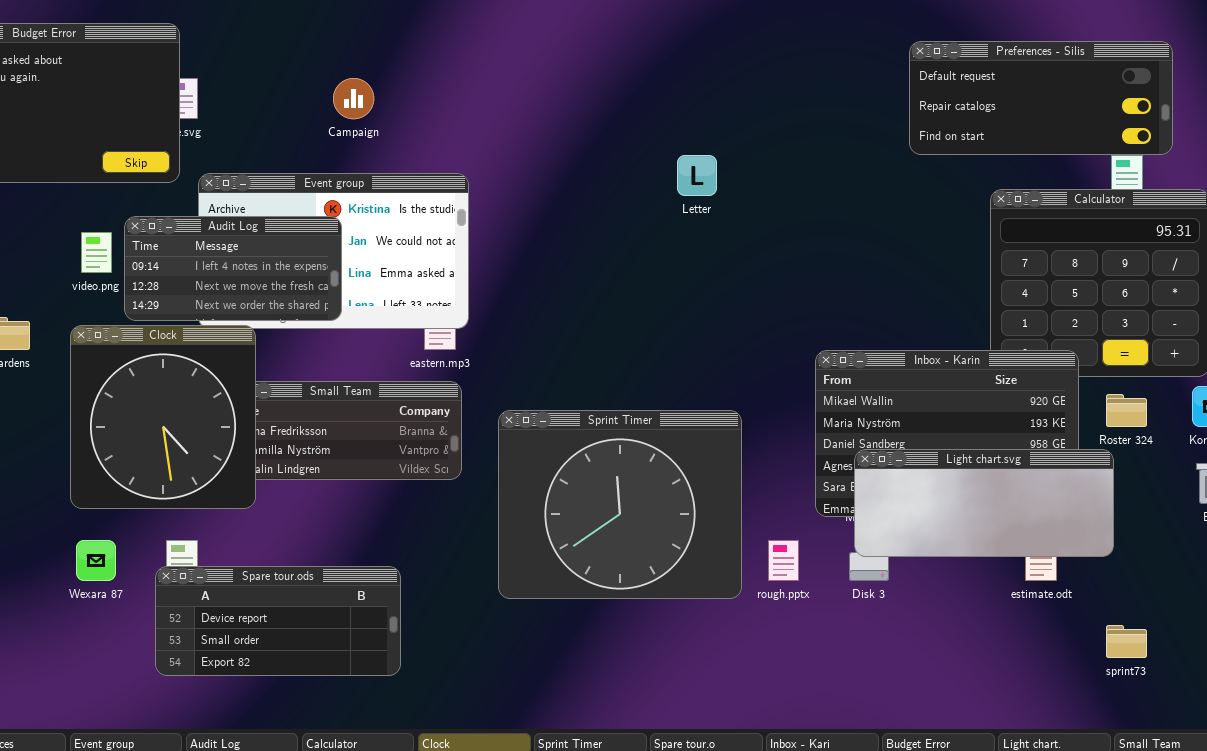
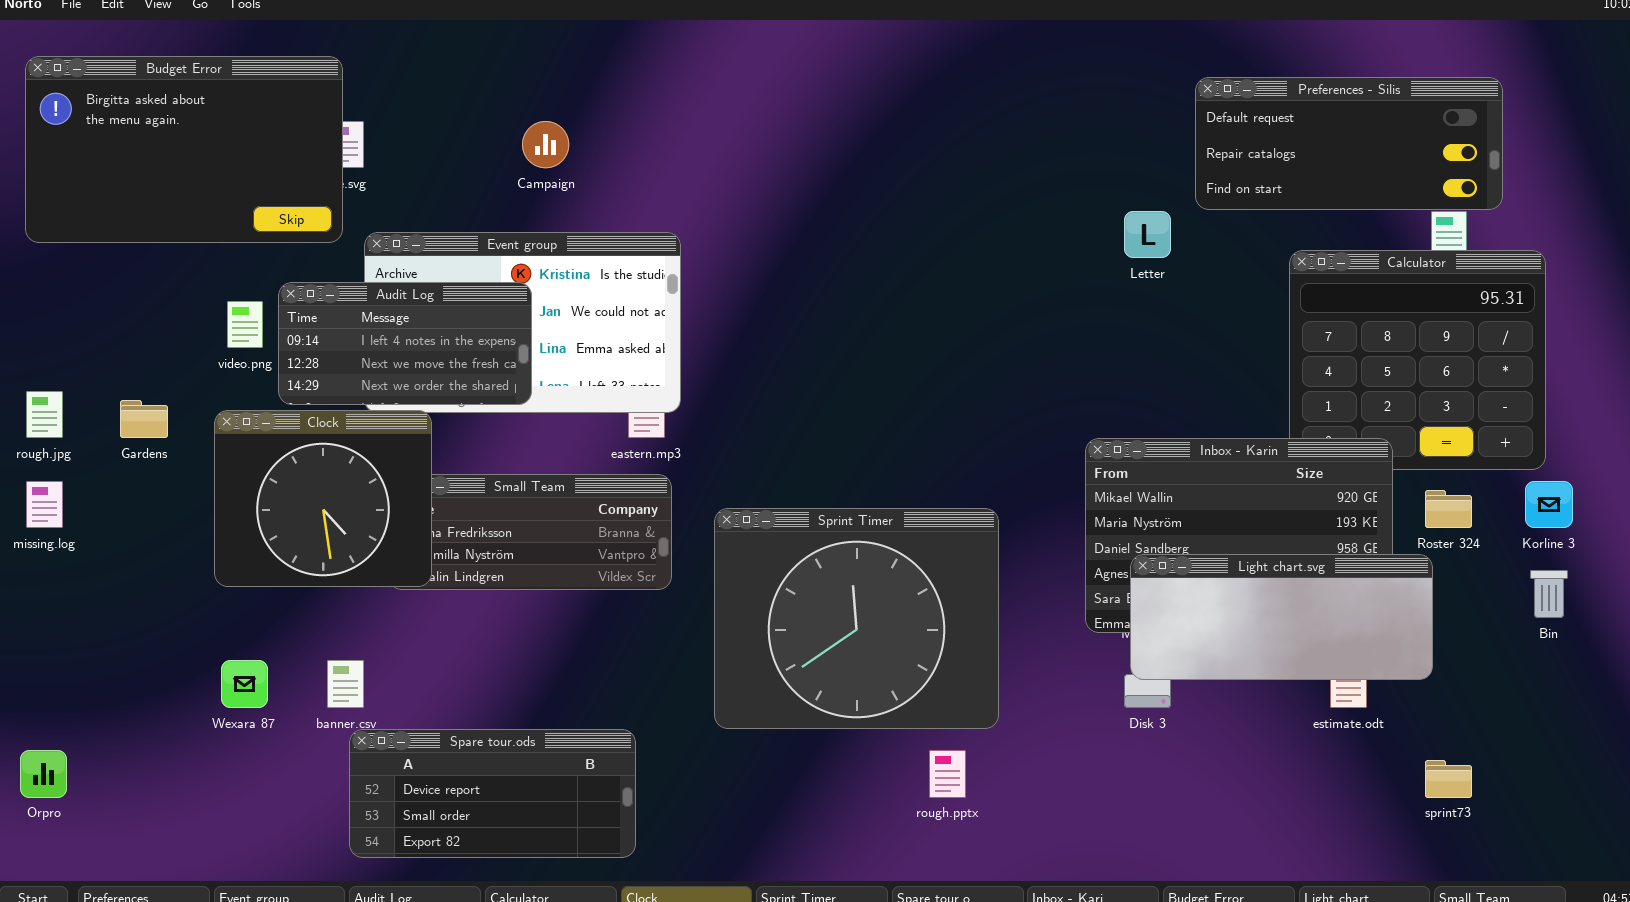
Letter: [677,155,717,196] -> [1124,211,1171,258], moved
Clock: [70,325,256,509] -> [214,410,432,587], resized
rough.pptx: [768,540,799,581] -> [929,750,966,798], moved
Spare tour.ods: [155,566,401,676] -> [349,729,636,858], moved

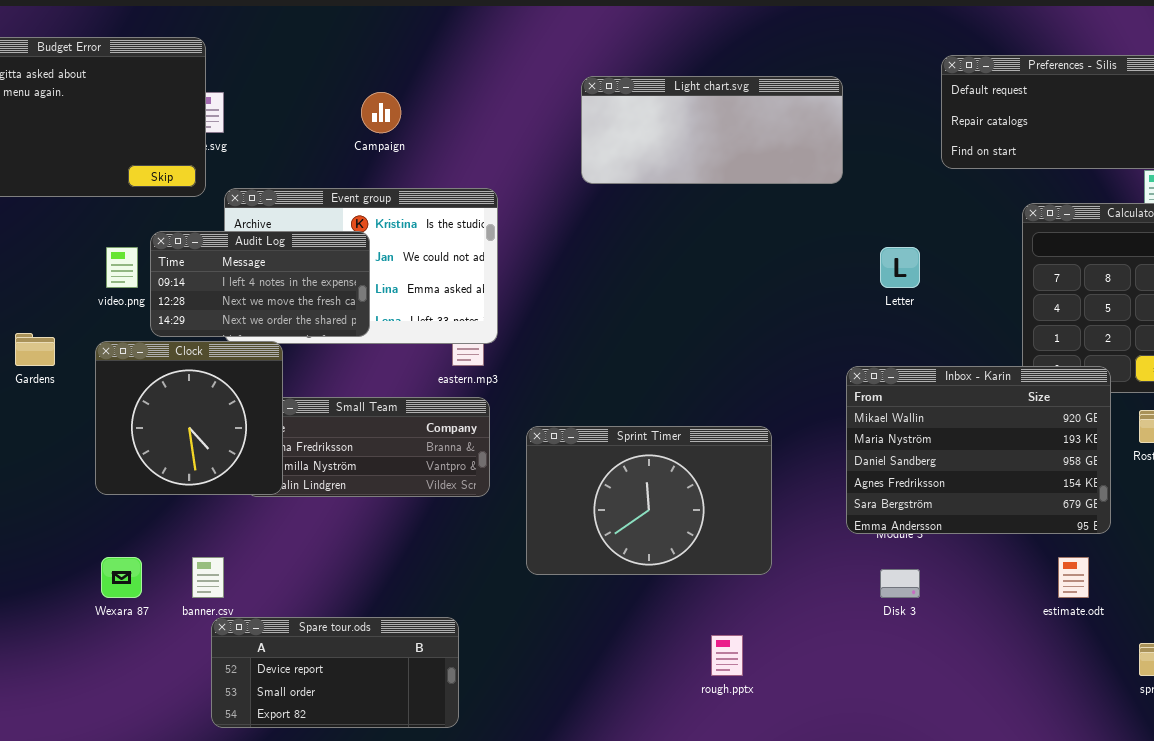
Letter: [1124,211,1171,258] -> [880,247,920,288], moved
Sprint Timer: [714,508,999,729] -> [526,426,772,575], resized
Light chart.svg: [1130,554,1433,680] -> [581,76,843,184], moved

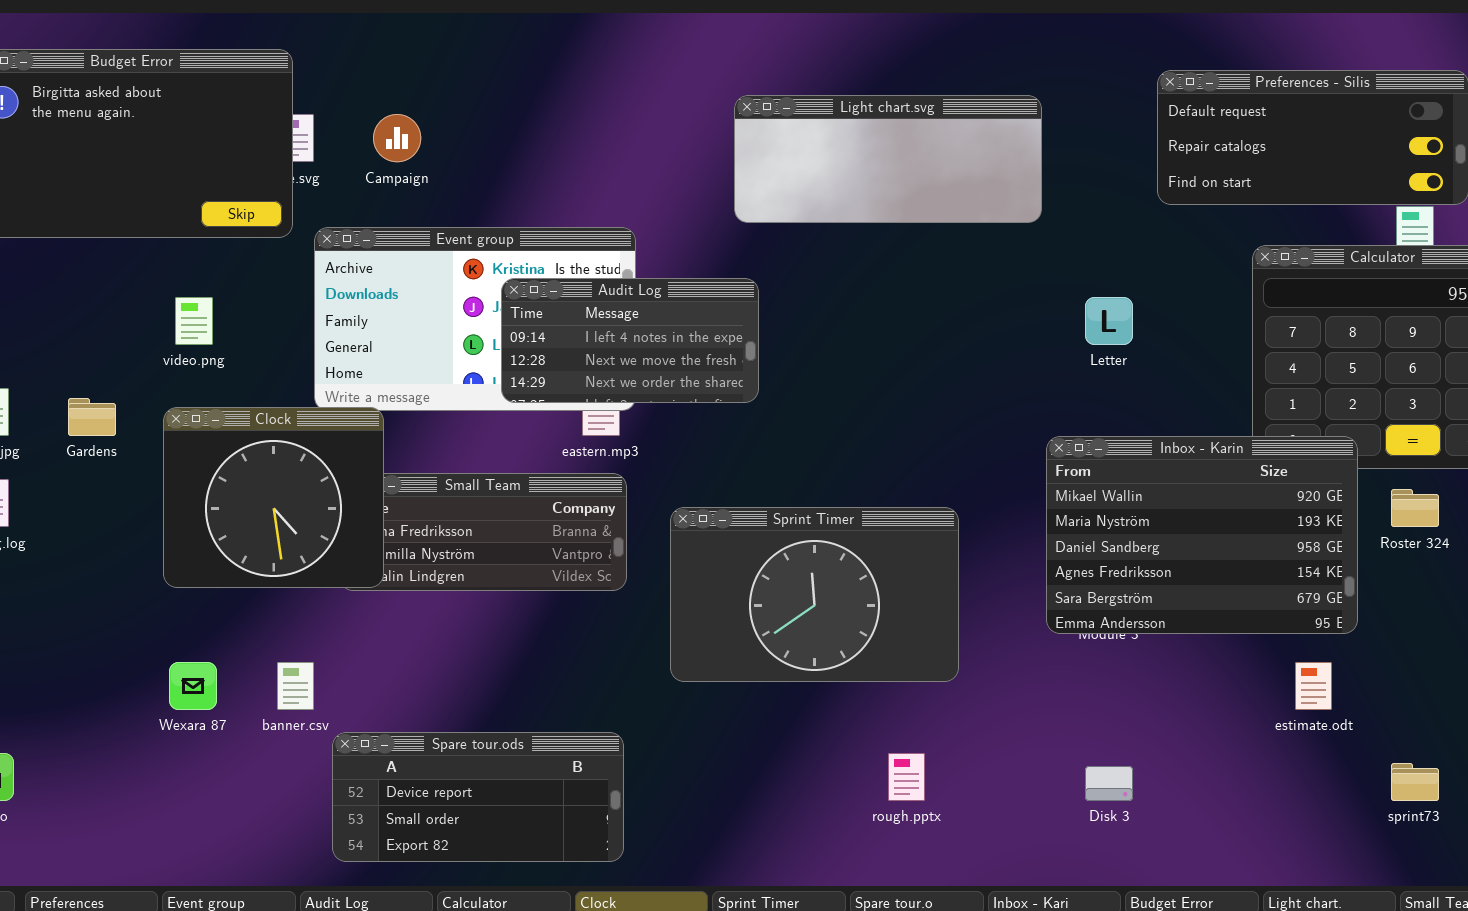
Campaign: [361,92,401,133] -> [373,114,421,162], moved
Audit Log: [150,231,370,337] -> [501,278,759,403], moved
Disk 3: [880,569,920,598] -> [1085,766,1133,801], moved
Spare tour.ods: [211,617,459,728] -> [332,732,624,862], moved

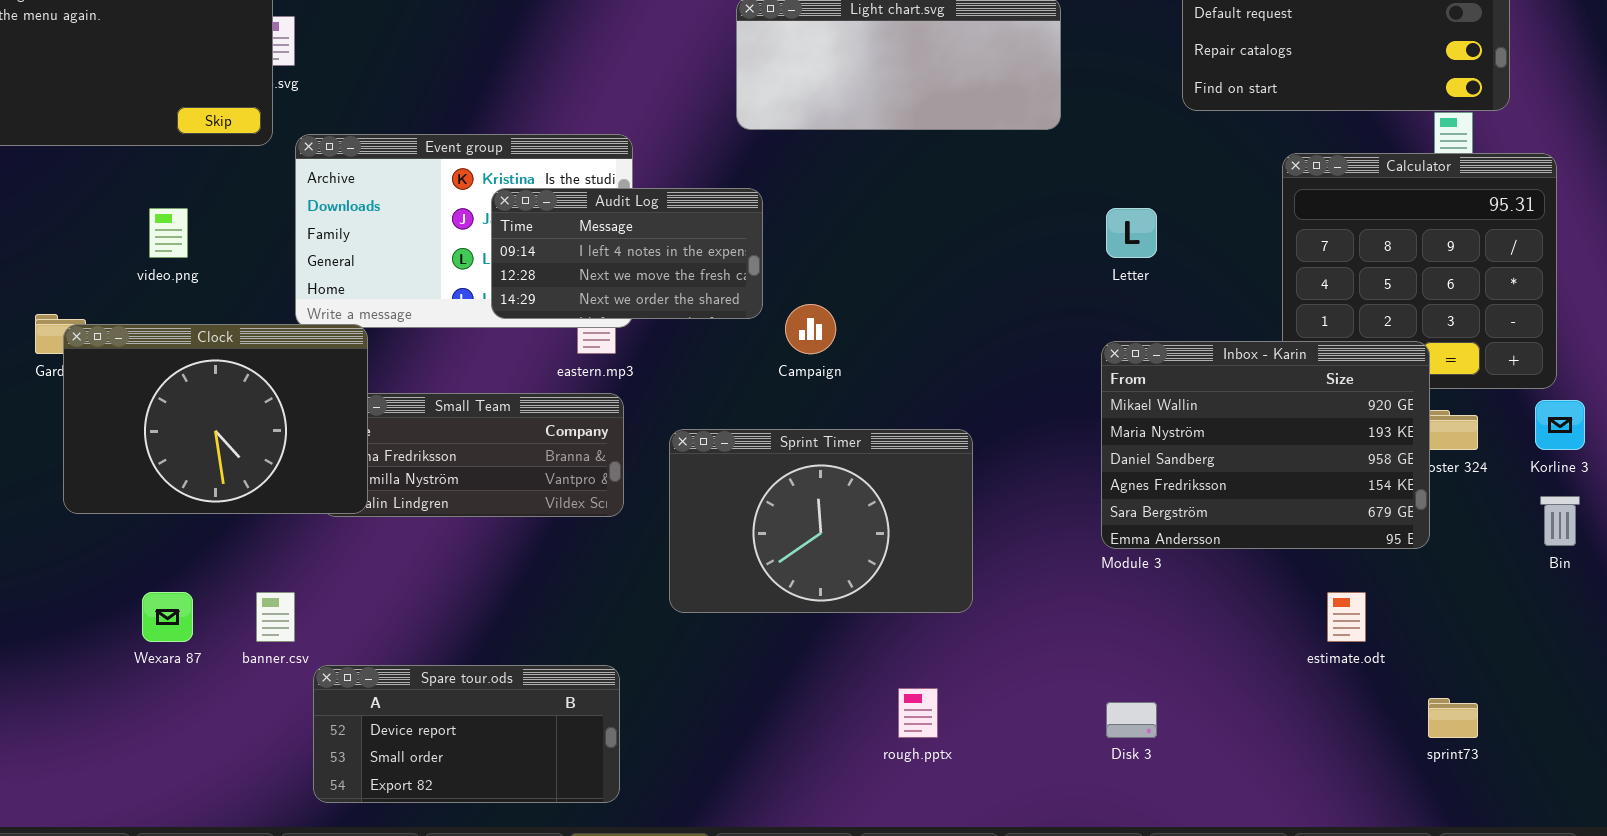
Campaign: [373,114,421,162] -> [785,304,836,354], moved
Clock: [163,407,384,588] -> [63,324,368,514], resized
Inbox - Karin: [1046,436,1358,634] -> [1101,341,1430,549], moved

